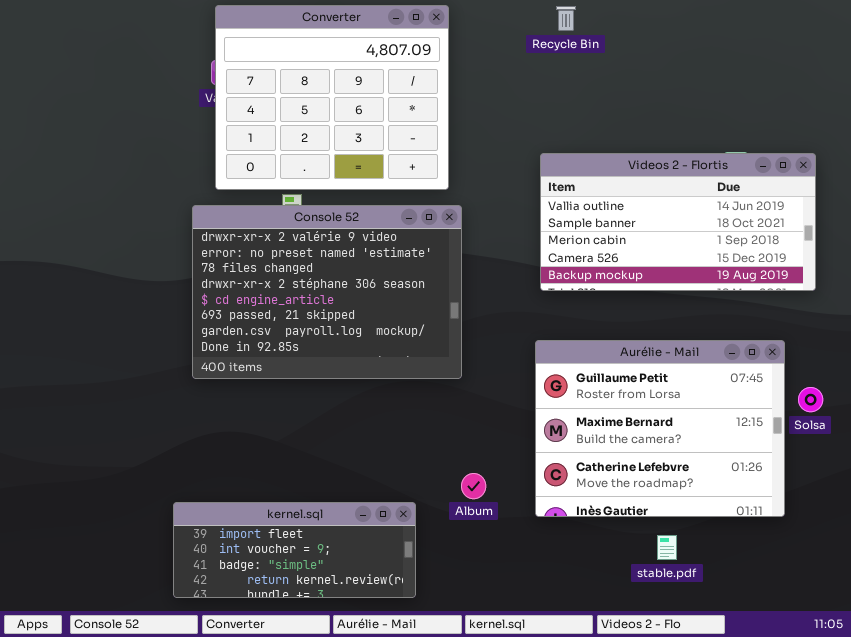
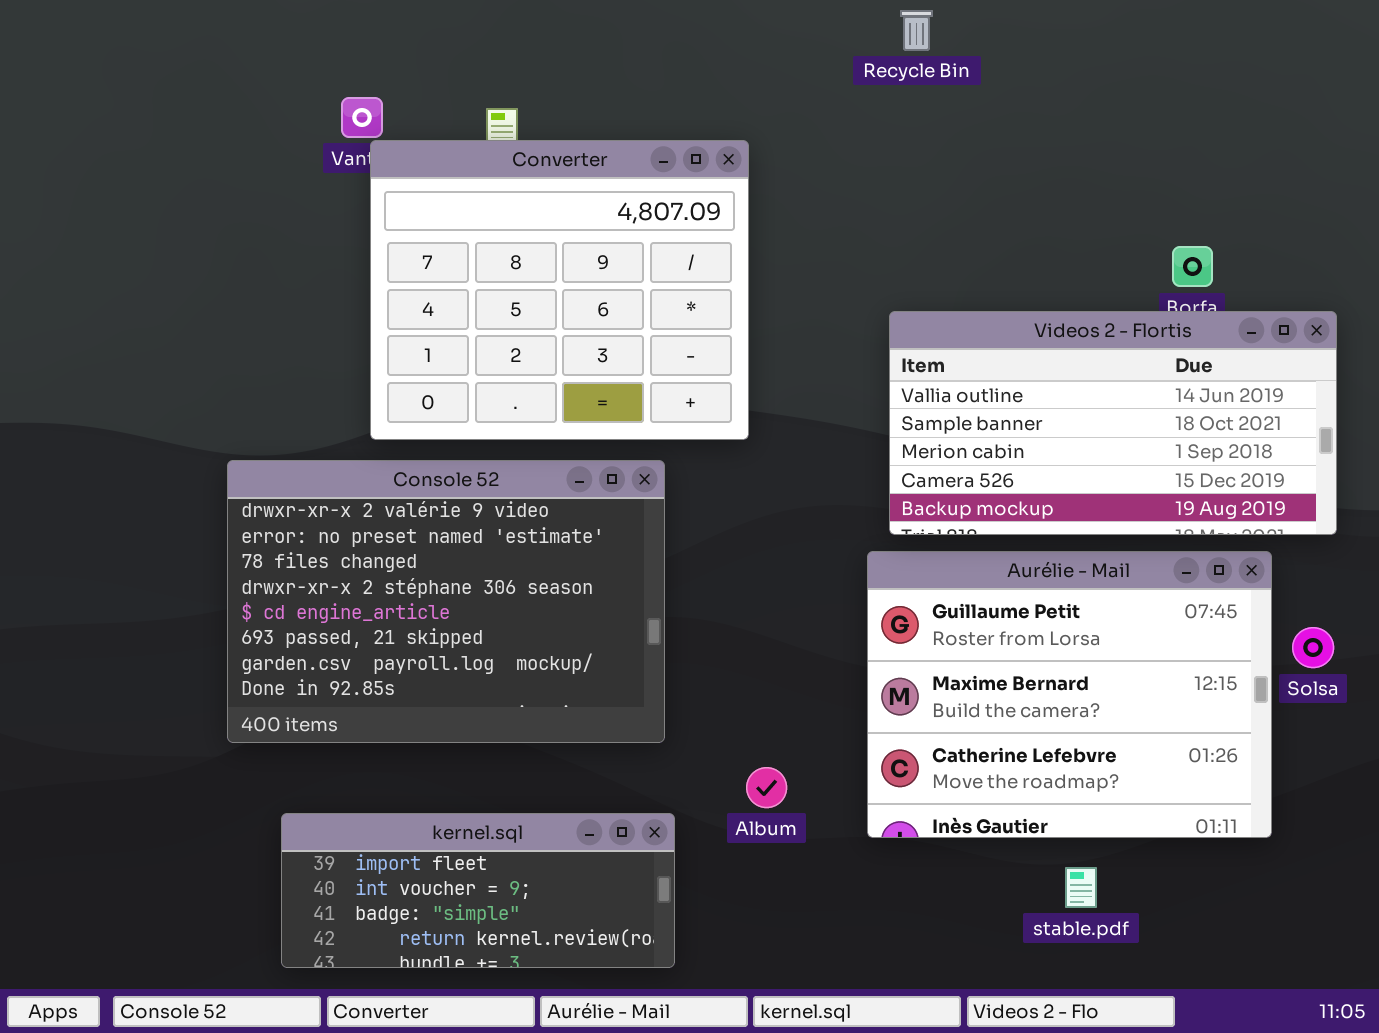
Converter: [215,5,449,190] -> [370,140,749,440], moved
Videos 2 - Flortis: [540,153,816,291] -> [889,311,1337,535], moved
Console 52: [192,205,462,379] -> [227,460,665,743], moved

